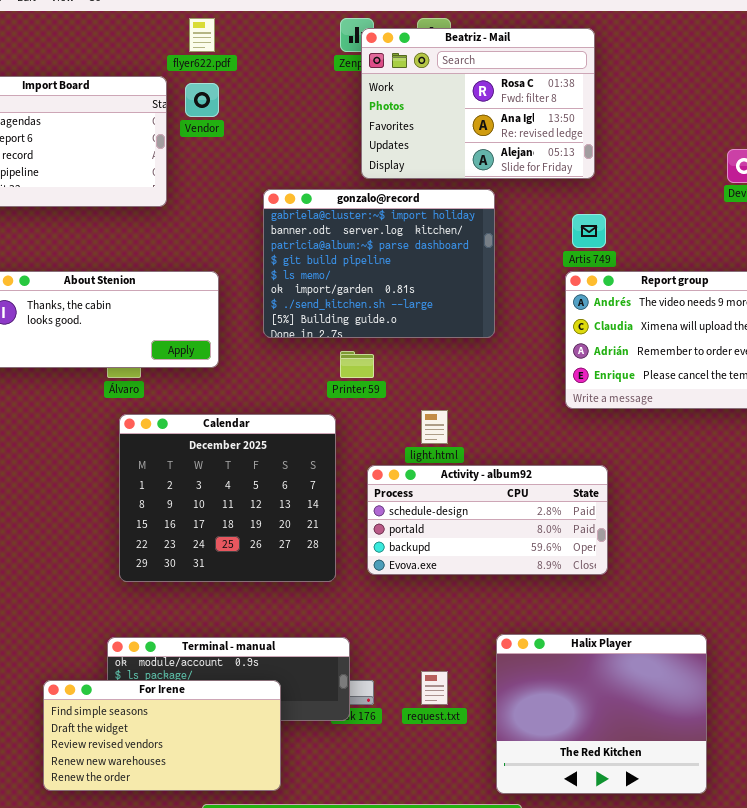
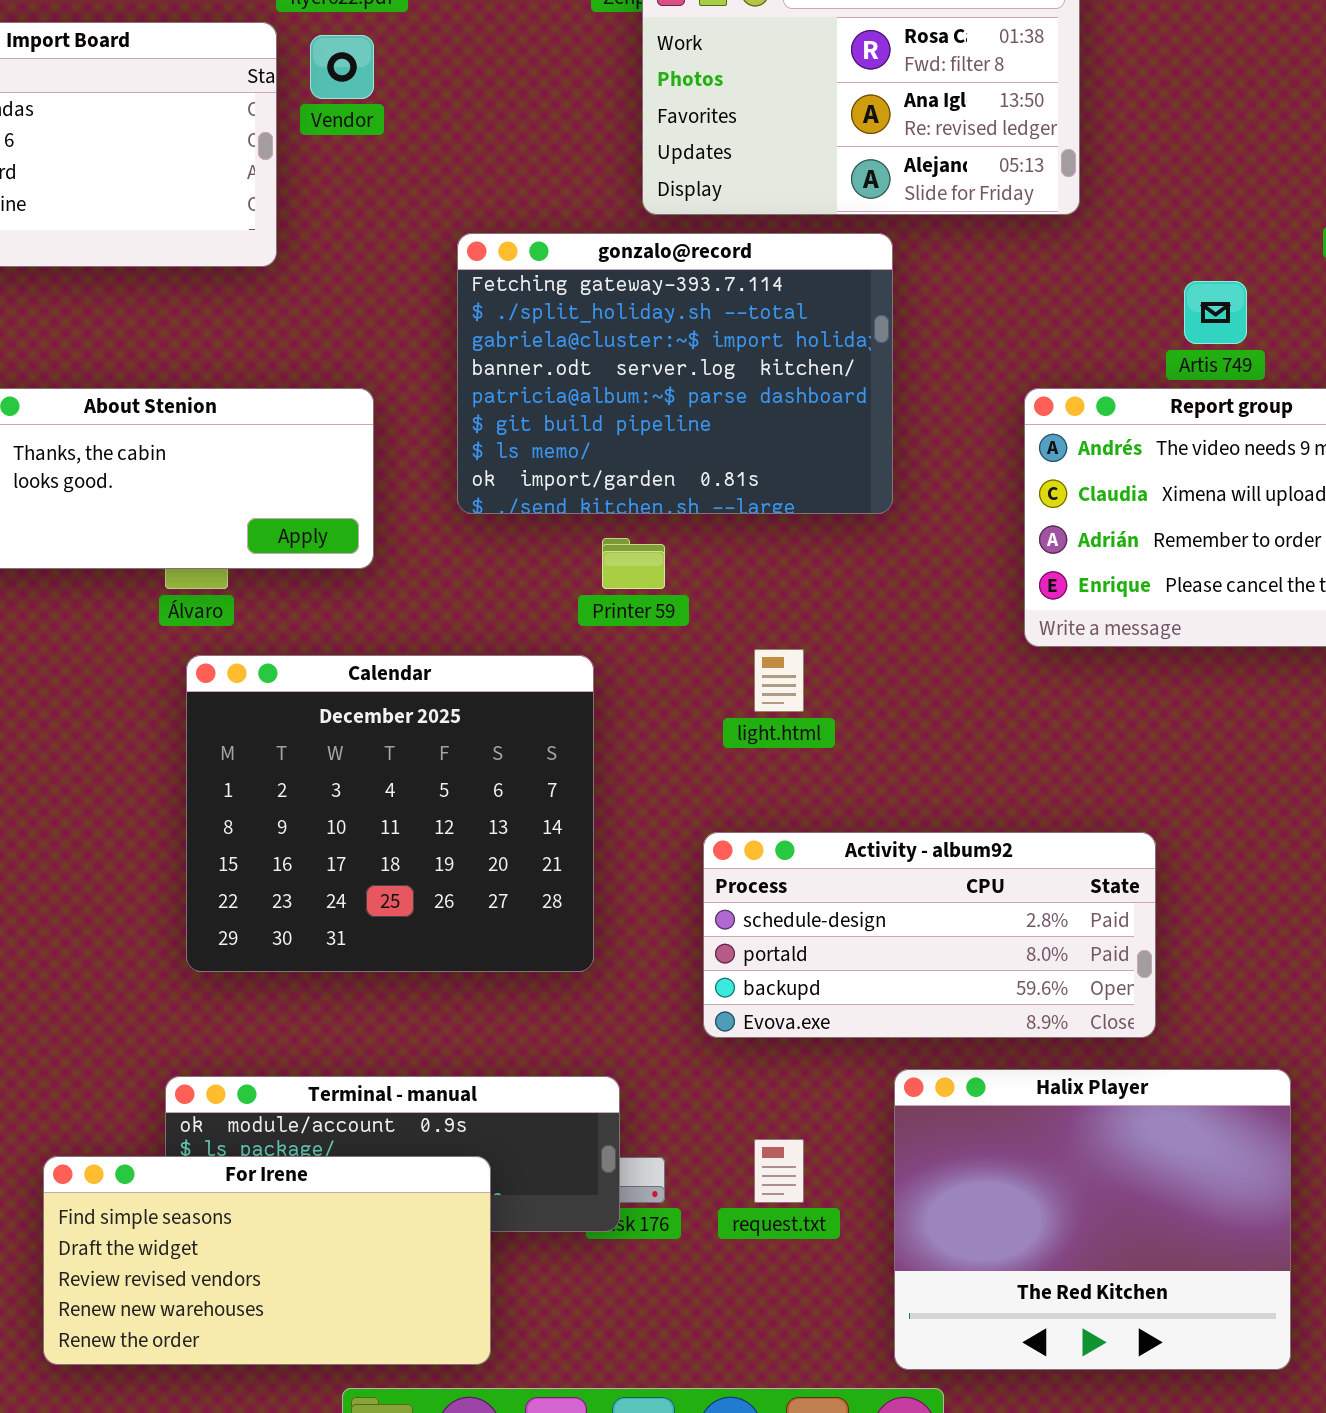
gonzalo@record: [263,189,495,338] -> [457,233,893,514], scrolled up 2 rows
Artis 749: [572,214,606,248] -> [1184,281,1247,344], moved
Activity - album92: [367,465,608,575] -> [703,832,1156,1038], moved

